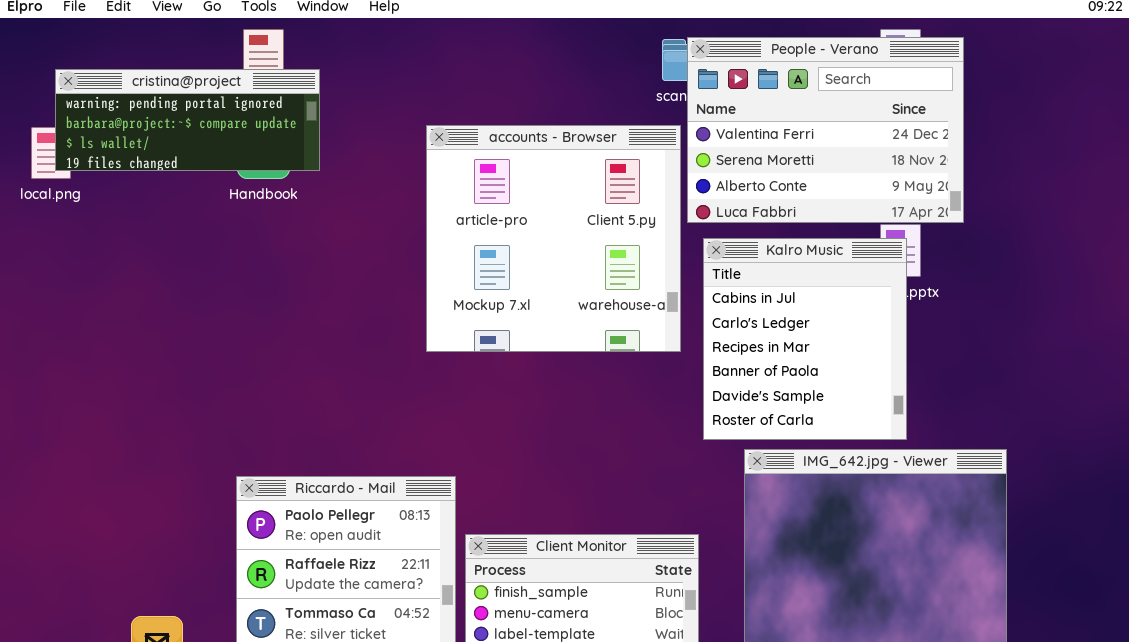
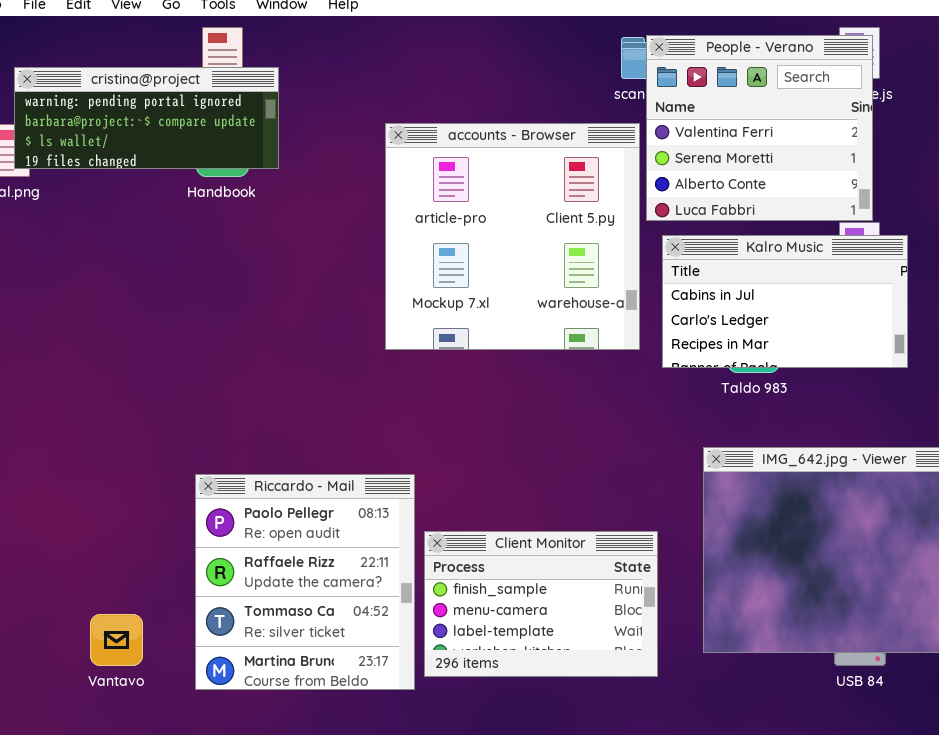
People - Verano: [687,37,964,223] -> [646,35,873,221], resized
Kalro Music: [703,238,907,440] -> [662,235,908,368], resized

